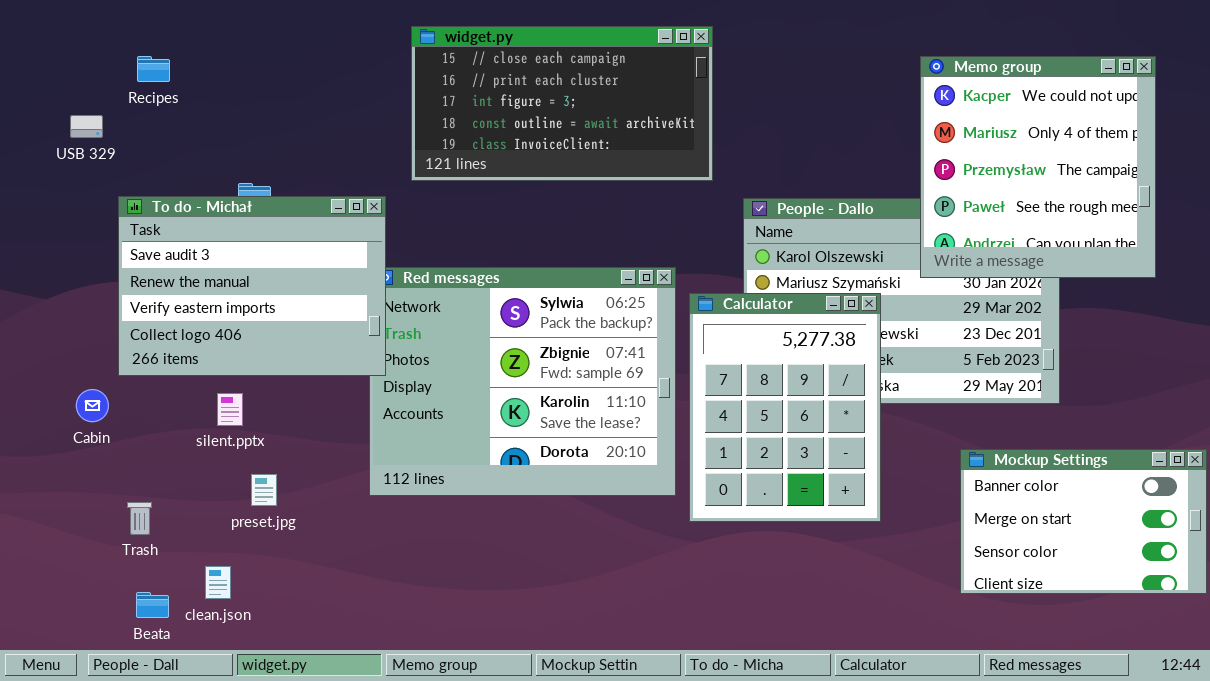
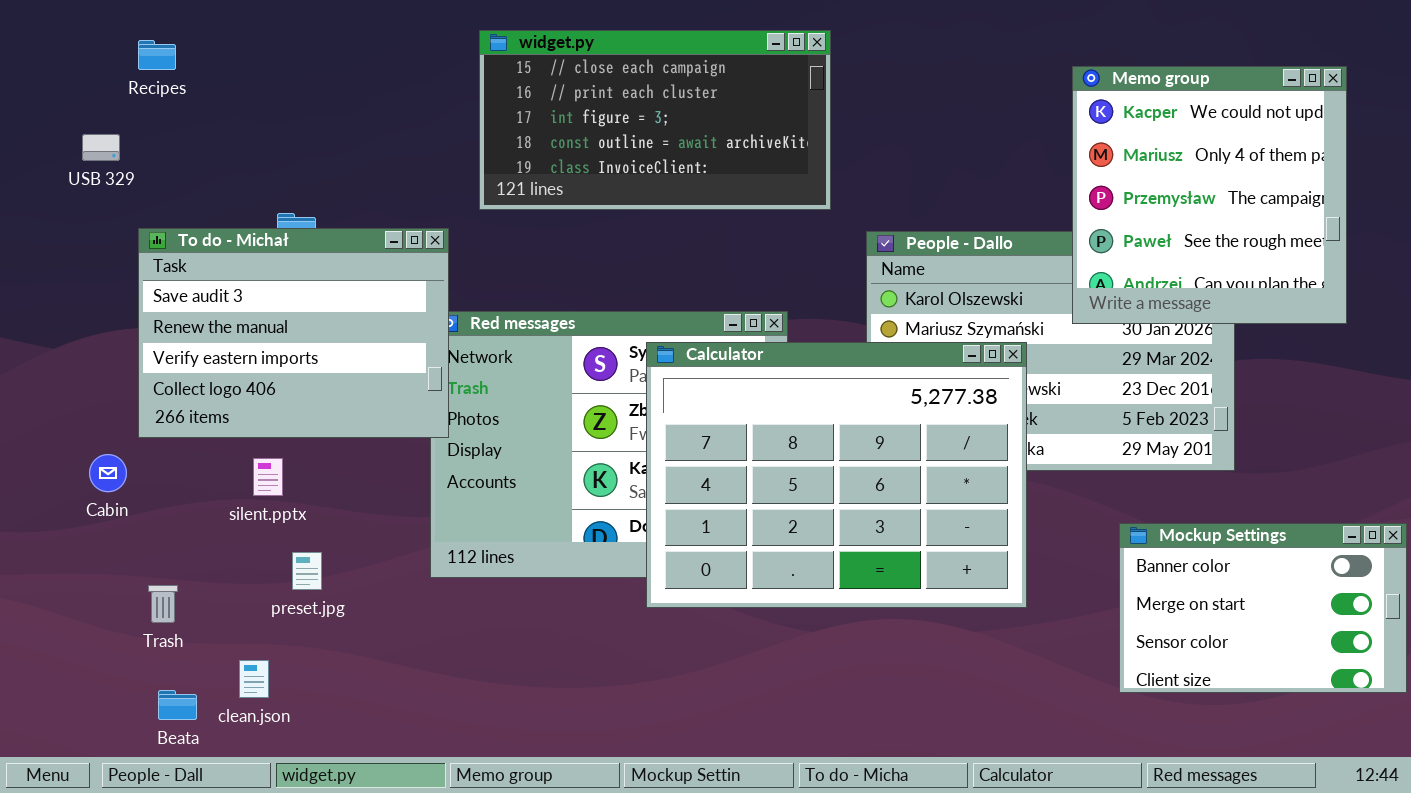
Recipes: [137,56,170,82] -> [138,40,176,70], moved
Calculator: [689,293,881,522] -> [646,342,1027,608], resized

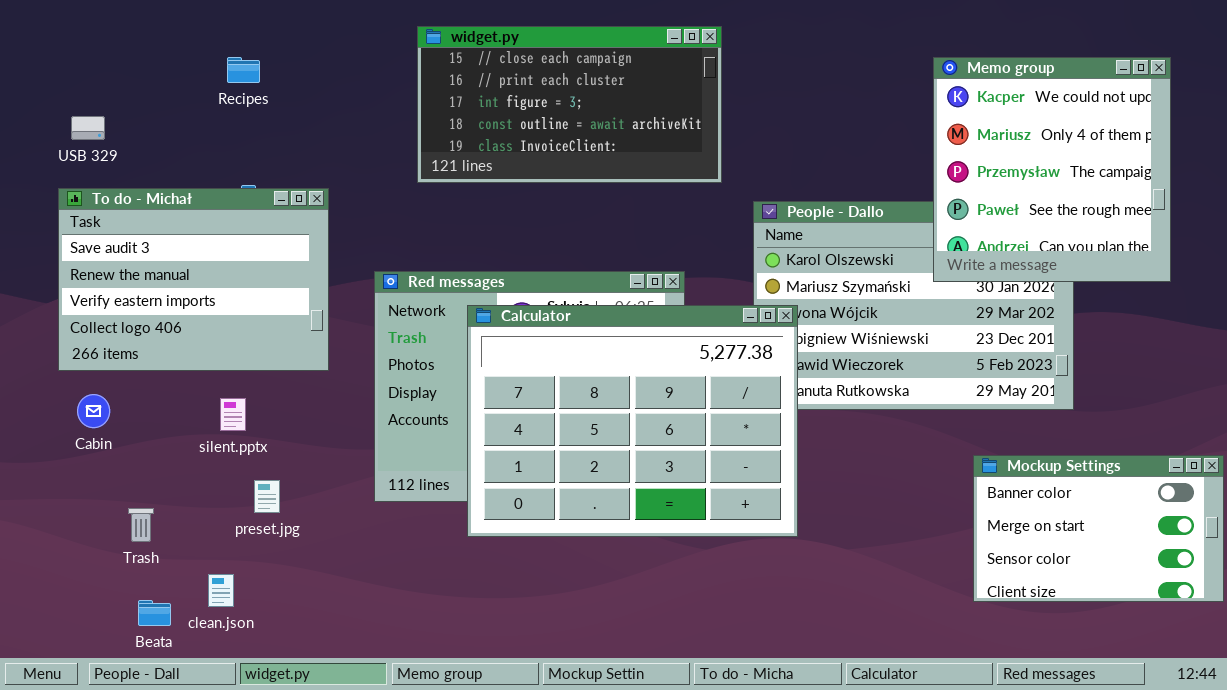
Recipes: [138,40,176,70] -> [227,57,260,83], moved
To do - Michał: [138,228,449,438] -> [58,188,329,371], moved
Calculator: [646,342,1027,608] -> [467,305,798,537], moved

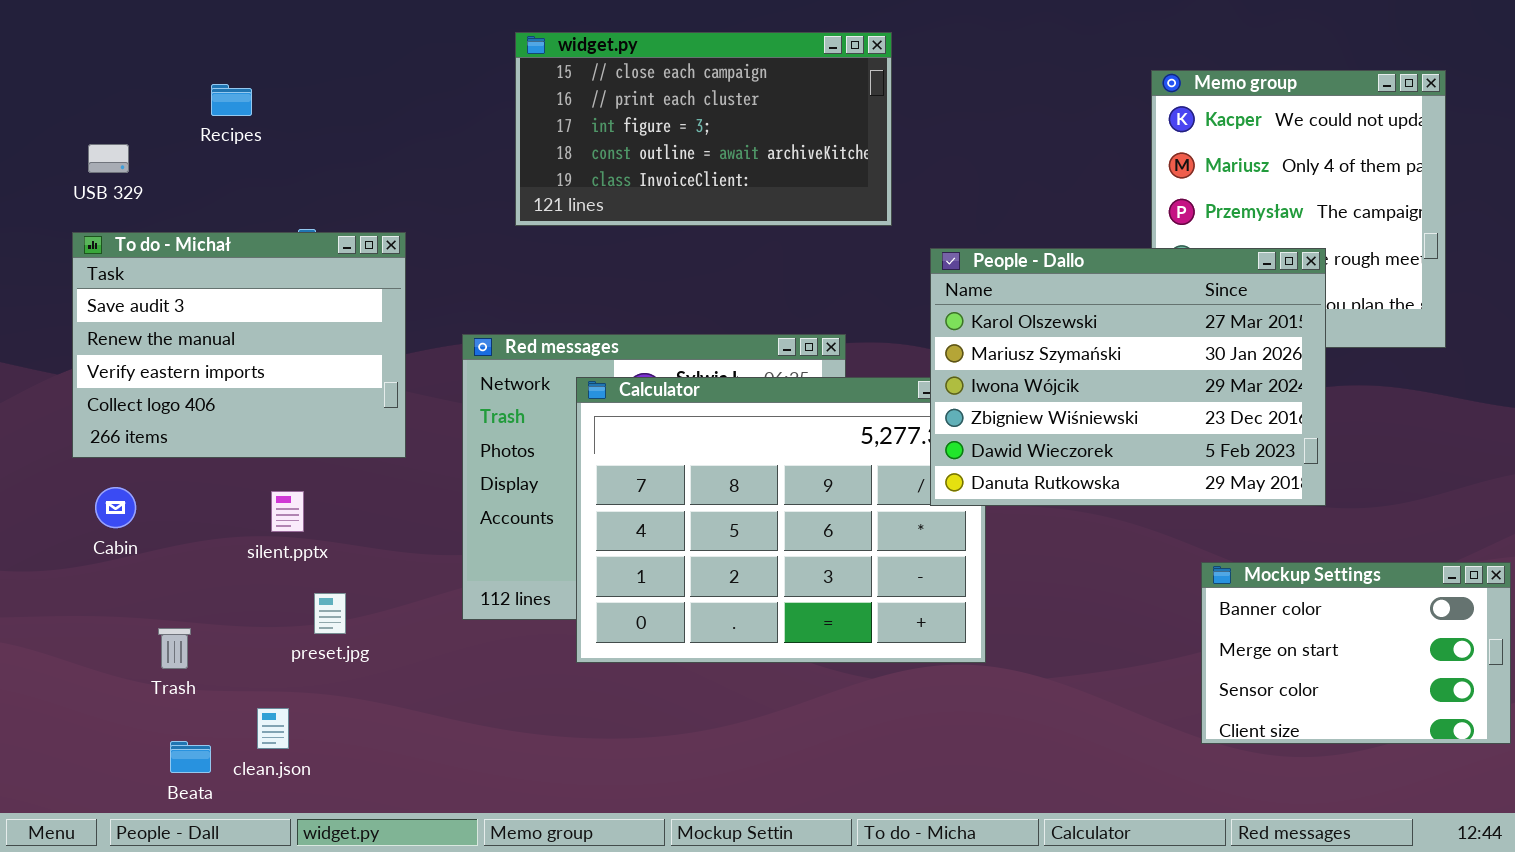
Recipes: [227,57,260,83] -> [211,84,252,116], moved
People - Dallo: [753,201,1074,410] -> [930,248,1326,506], raised

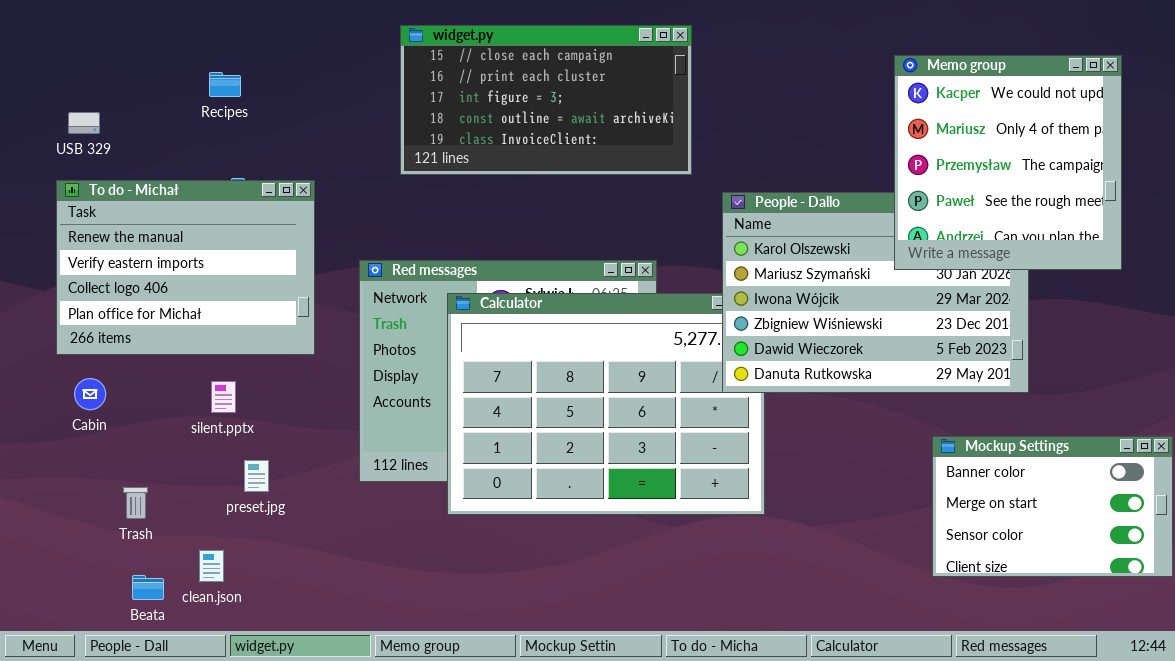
Memo group: [1151,70,1446,348] -> [894,55,1122,270], raised
Recipes: [211,84,252,116] -> [209,72,241,97], moved
To do - Michał: [72,232,406,458] -> [56,180,315,355], scrolled down 1 row

